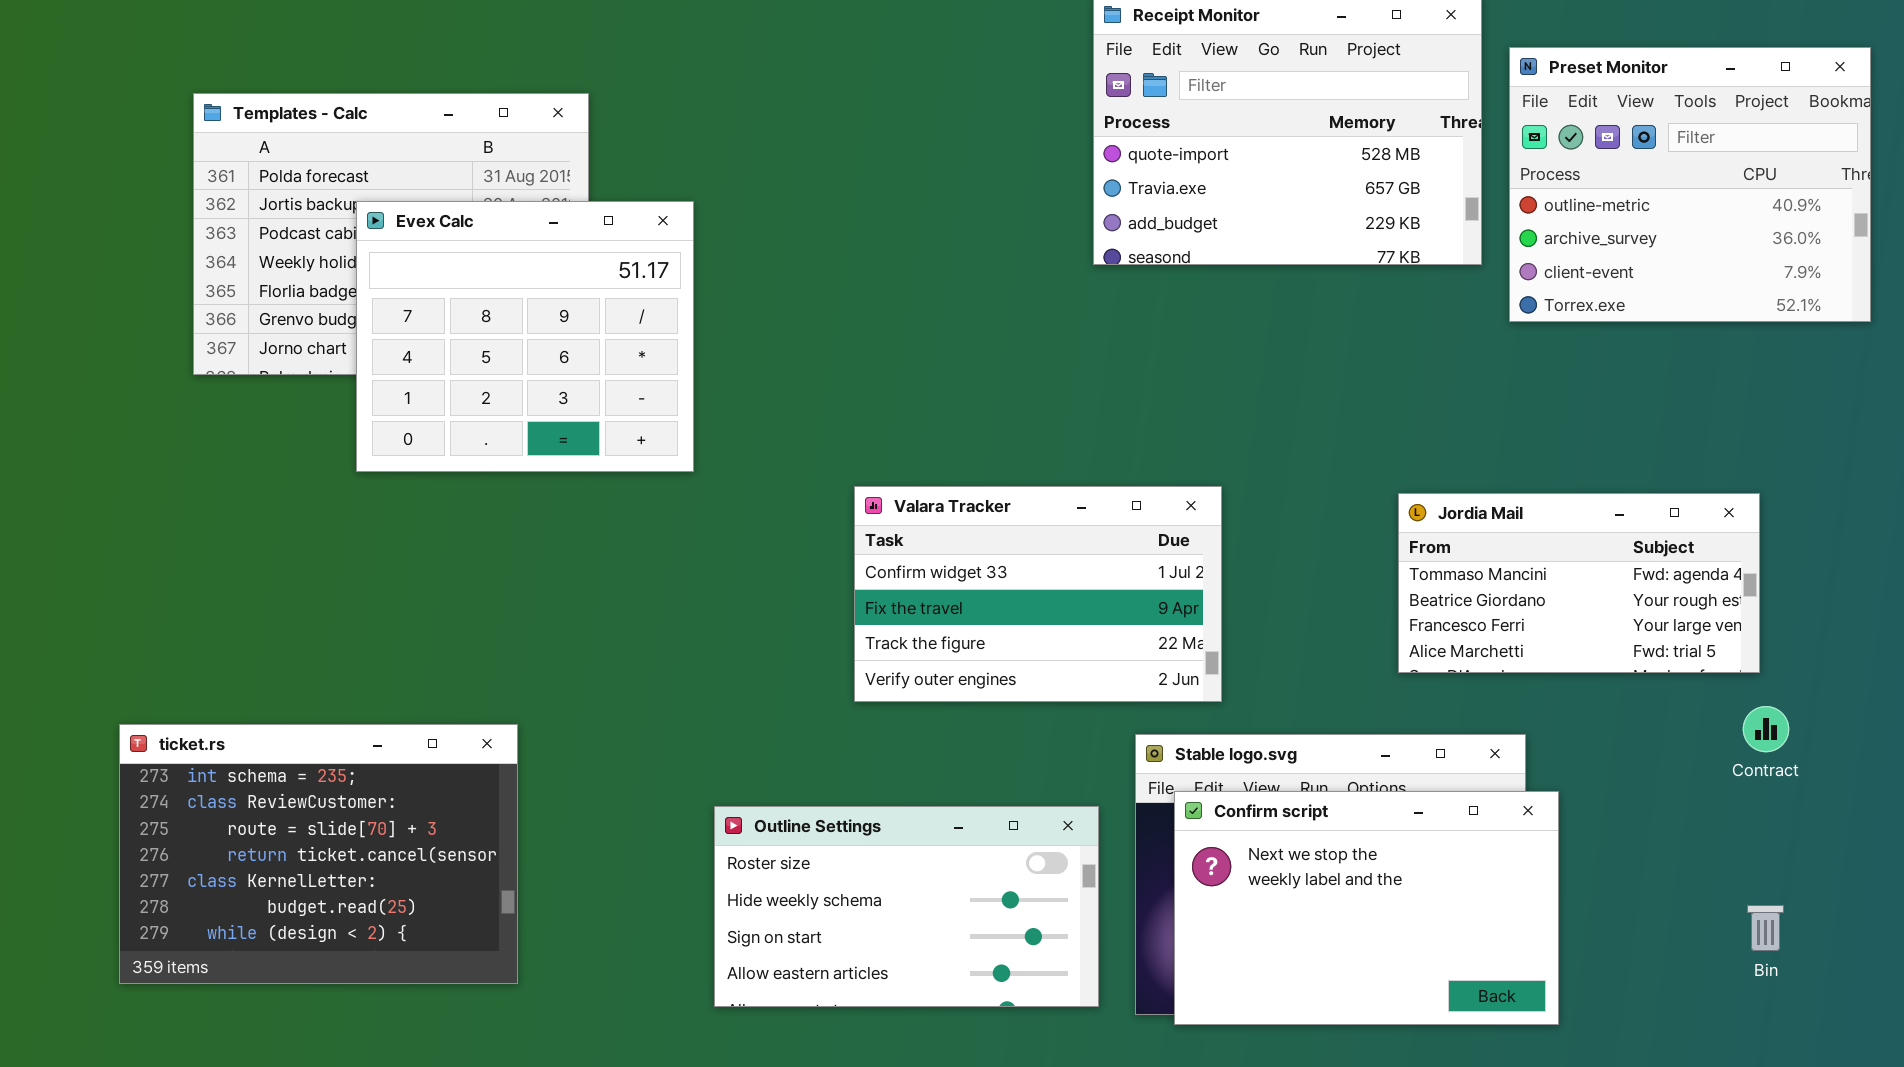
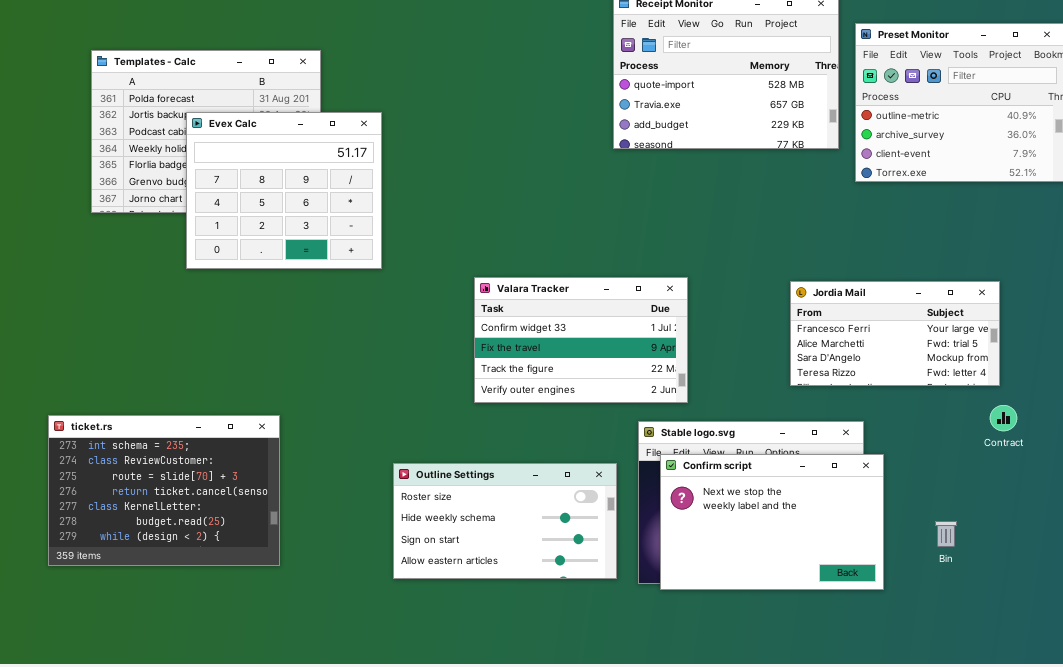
Jordia Mail: [1398,493,1760,673] -> [790,281,1000,386], scrolled down 2 rows
Bin: [1747,905,1784,951] -> [935,521,957,547], moved

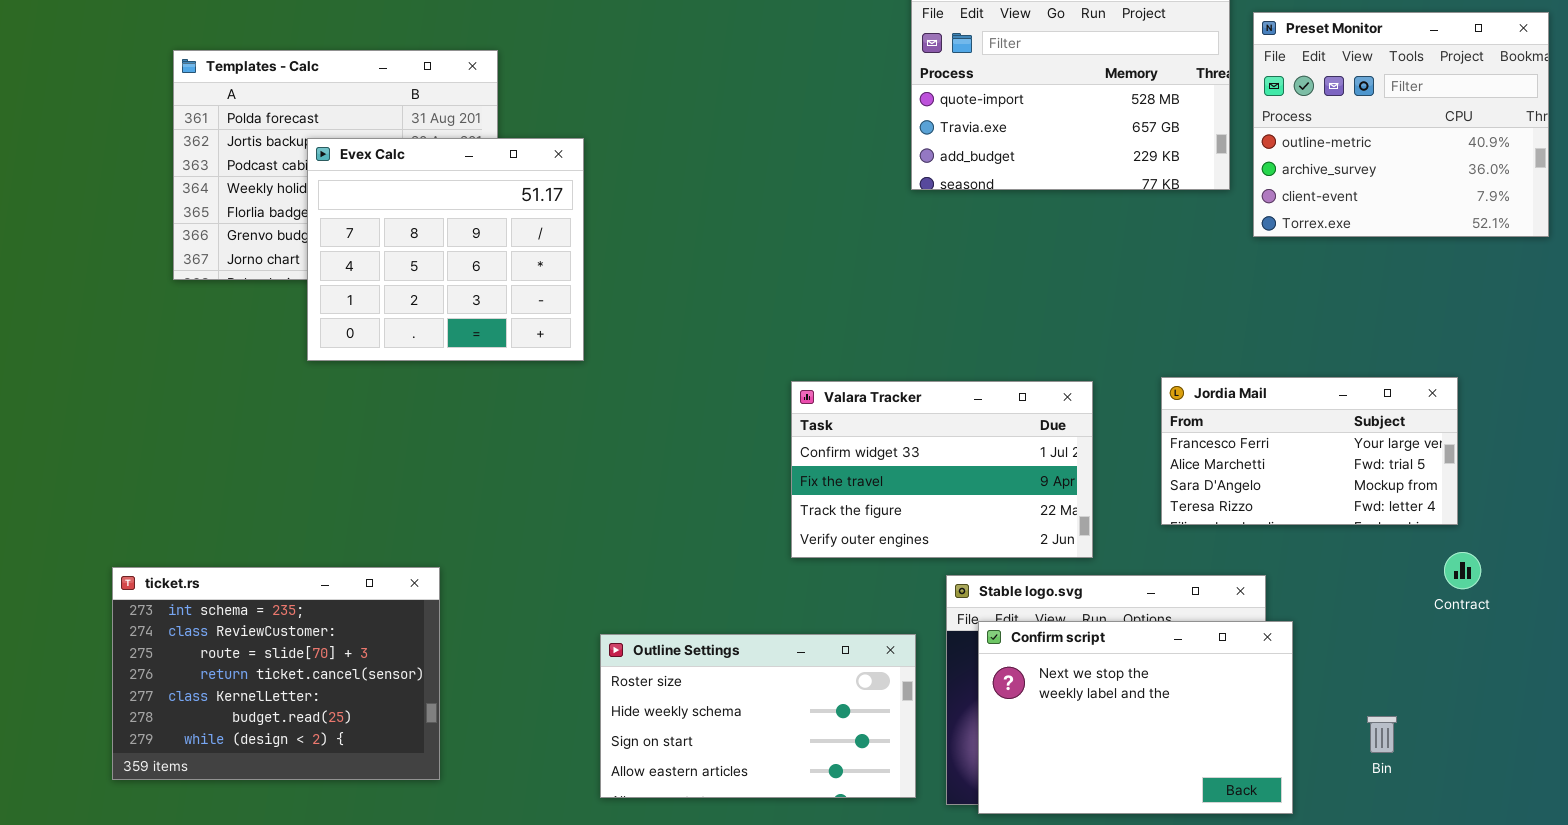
Valara Tracker: [474,277,688,403] -> [791,381,1093,558], moved

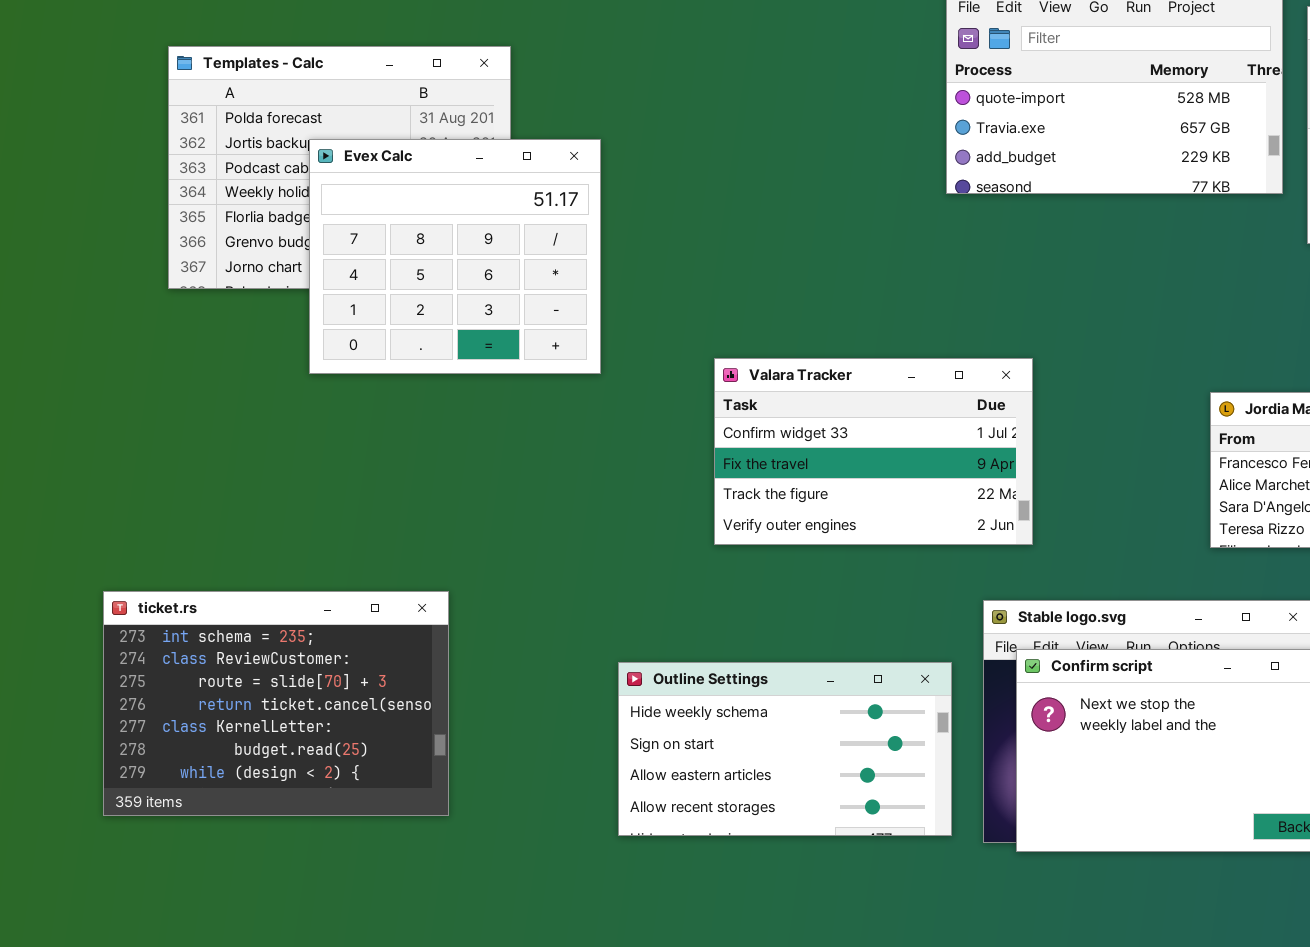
Valara Tracker: [791,381,1093,558] -> [714,358,1033,545], moved
Outline Settings: [600,634,916,798] -> [618,662,952,836], scrolled down 1 row

